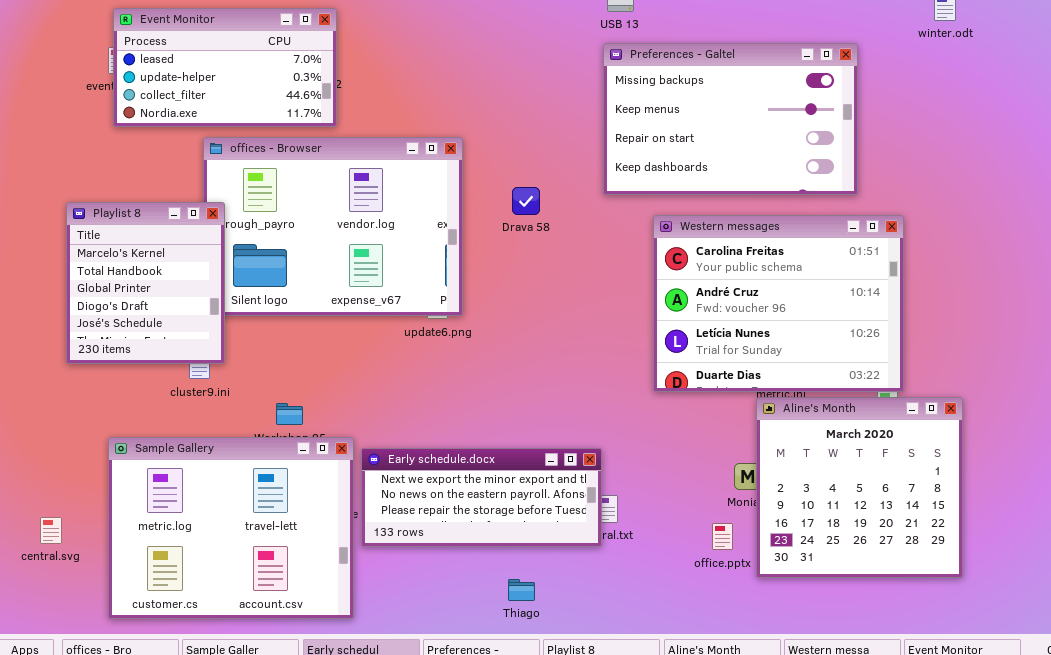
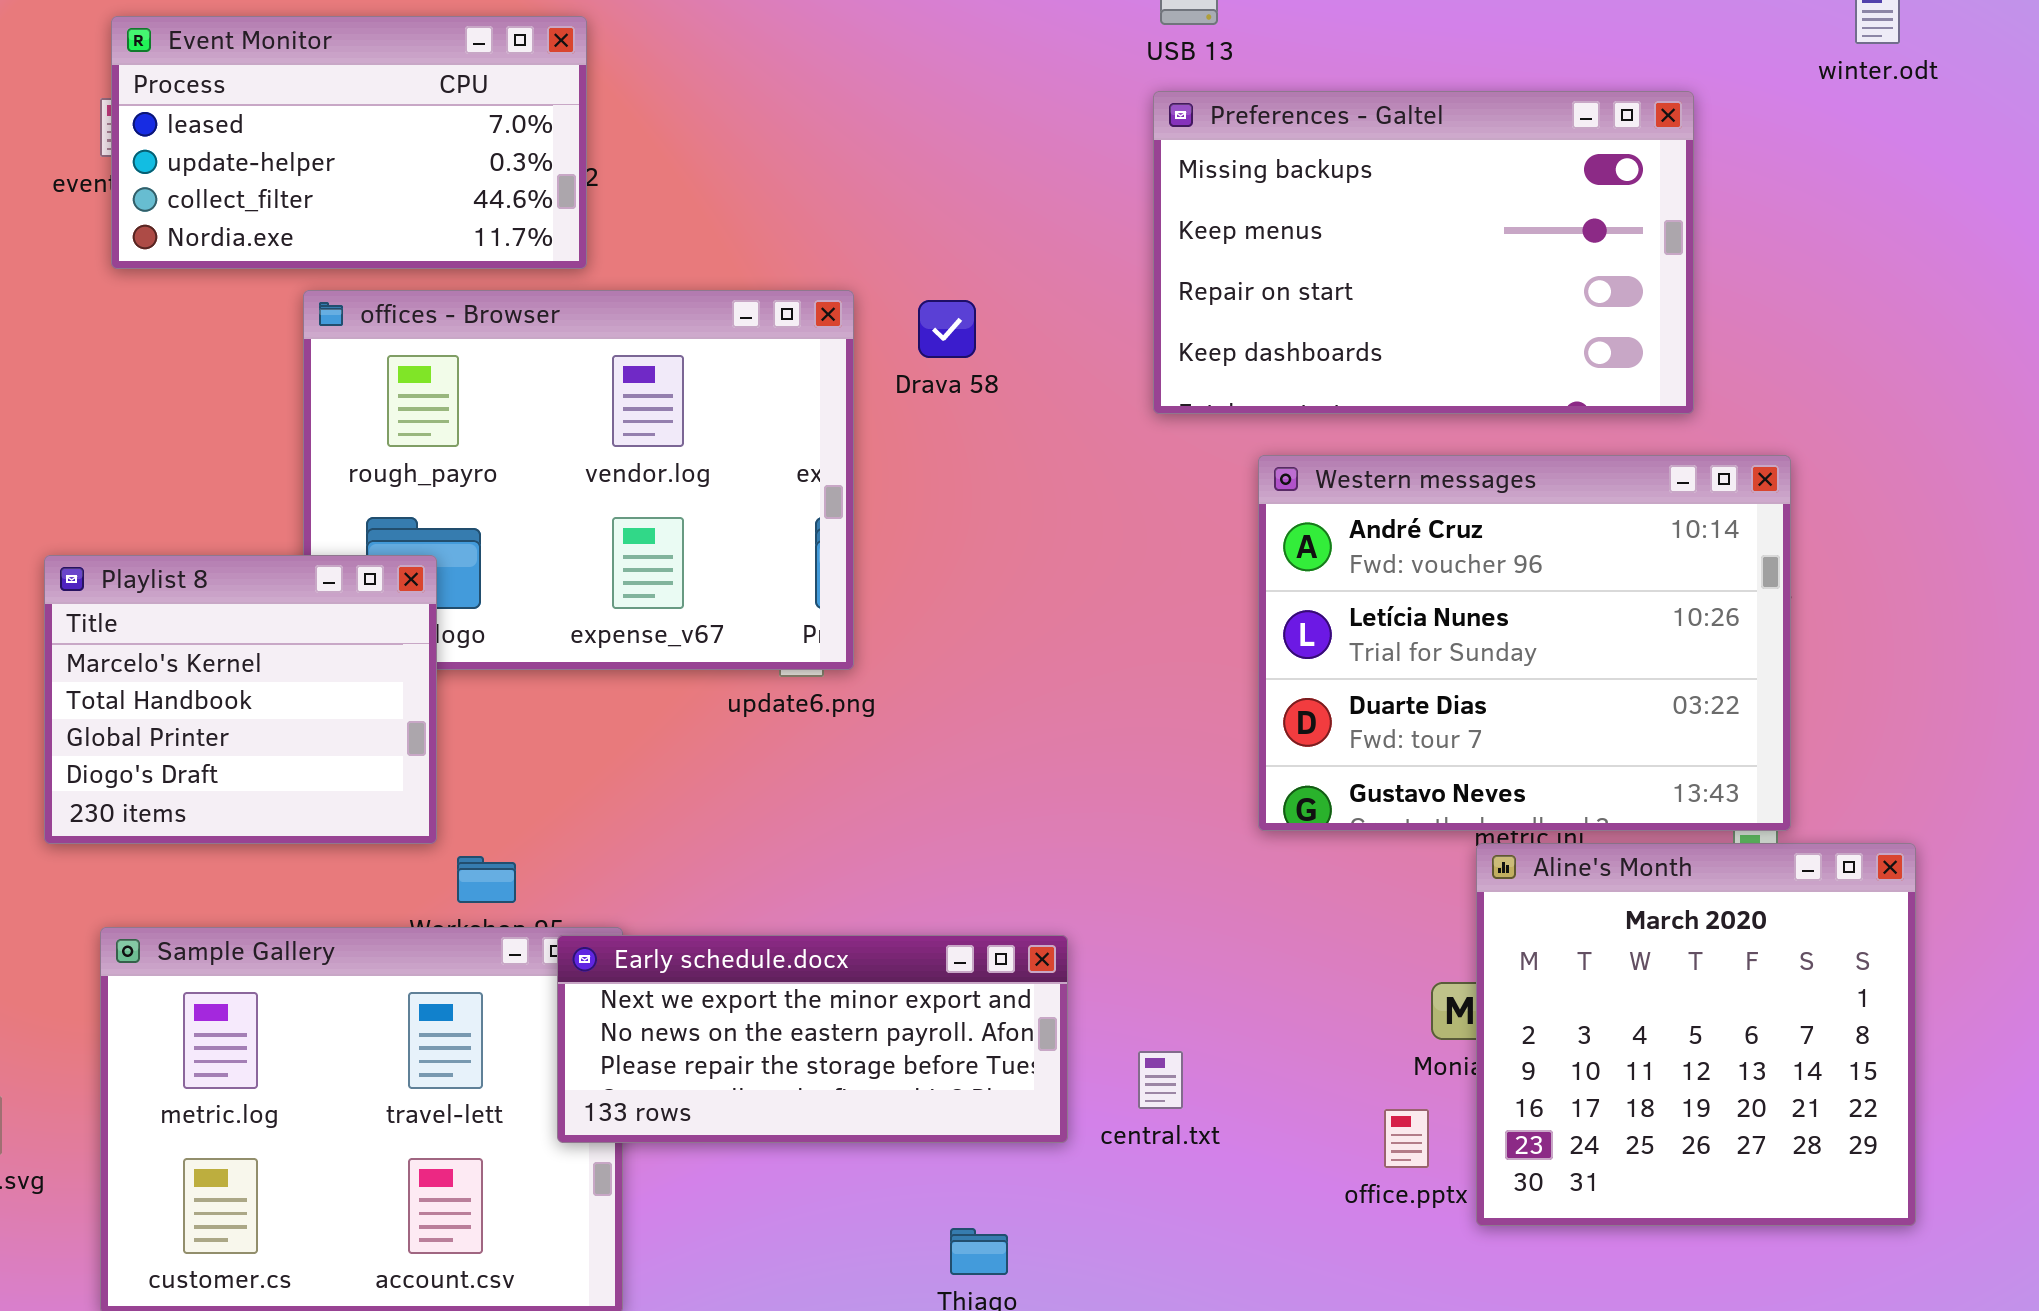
Drava 58: [512,187,540,215] -> [918,300,976,358], moved
Playlist 8: [66,202,225,364] -> [44,555,437,844], moved, resized
Western messages: [653,215,904,392] -> [1258,455,1791,831], scrolled down 1 row
Early schedule.docx: [361,448,602,547] -> [557,935,1068,1143], moved

